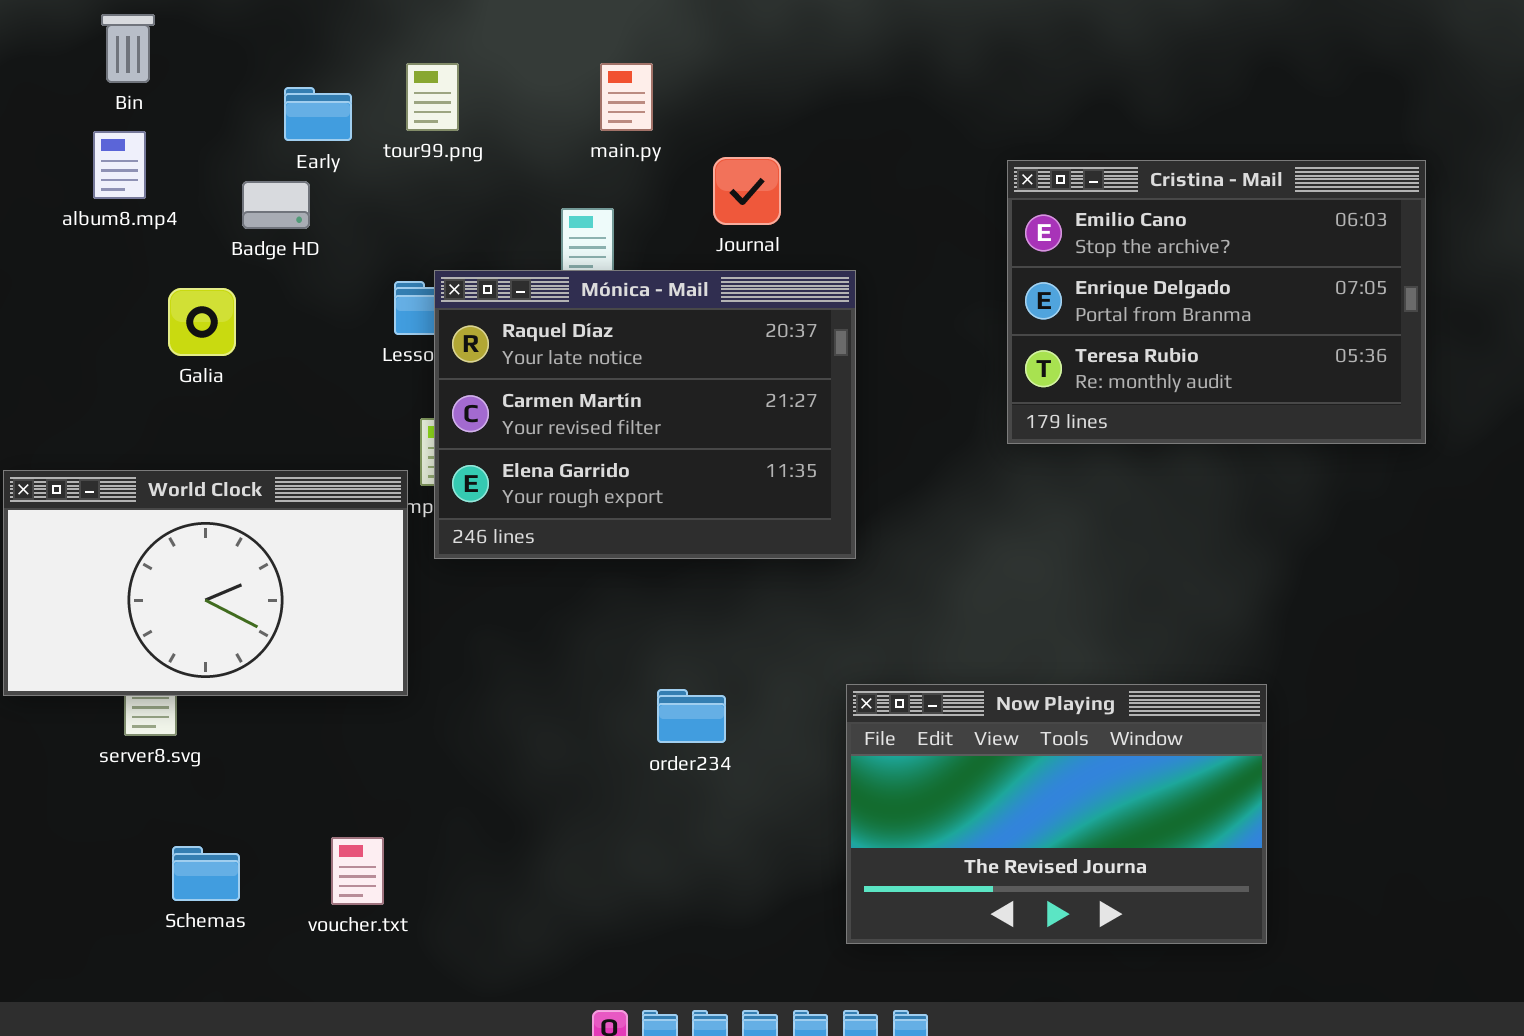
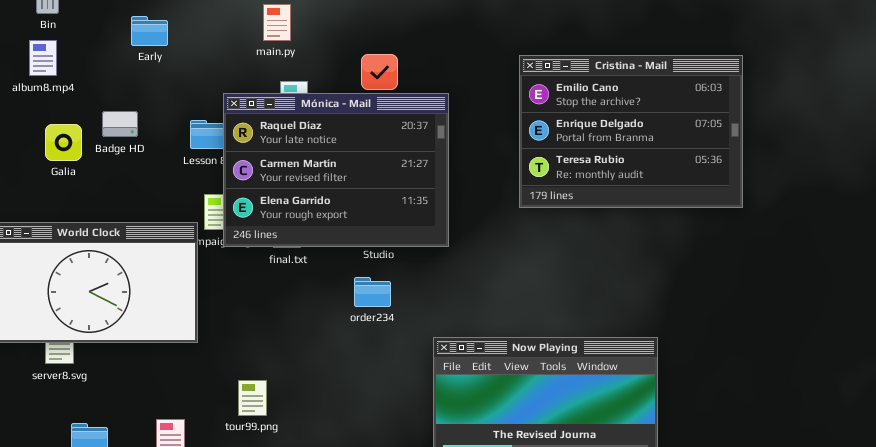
tour99.png: [406,63,459,131] -> [238,380,267,416], moved
main.py: [600,63,653,131] -> [263,4,291,41], moved
Badge HD: [242,181,310,229] -> [102,111,138,137], moved
Mónica - Mail: [434,270,856,559] -> [223,93,449,247], moved
Galia: [168,288,236,356] -> [45,124,82,161], moved
order234: [657,689,726,743] -> [354,277,391,307], moved

